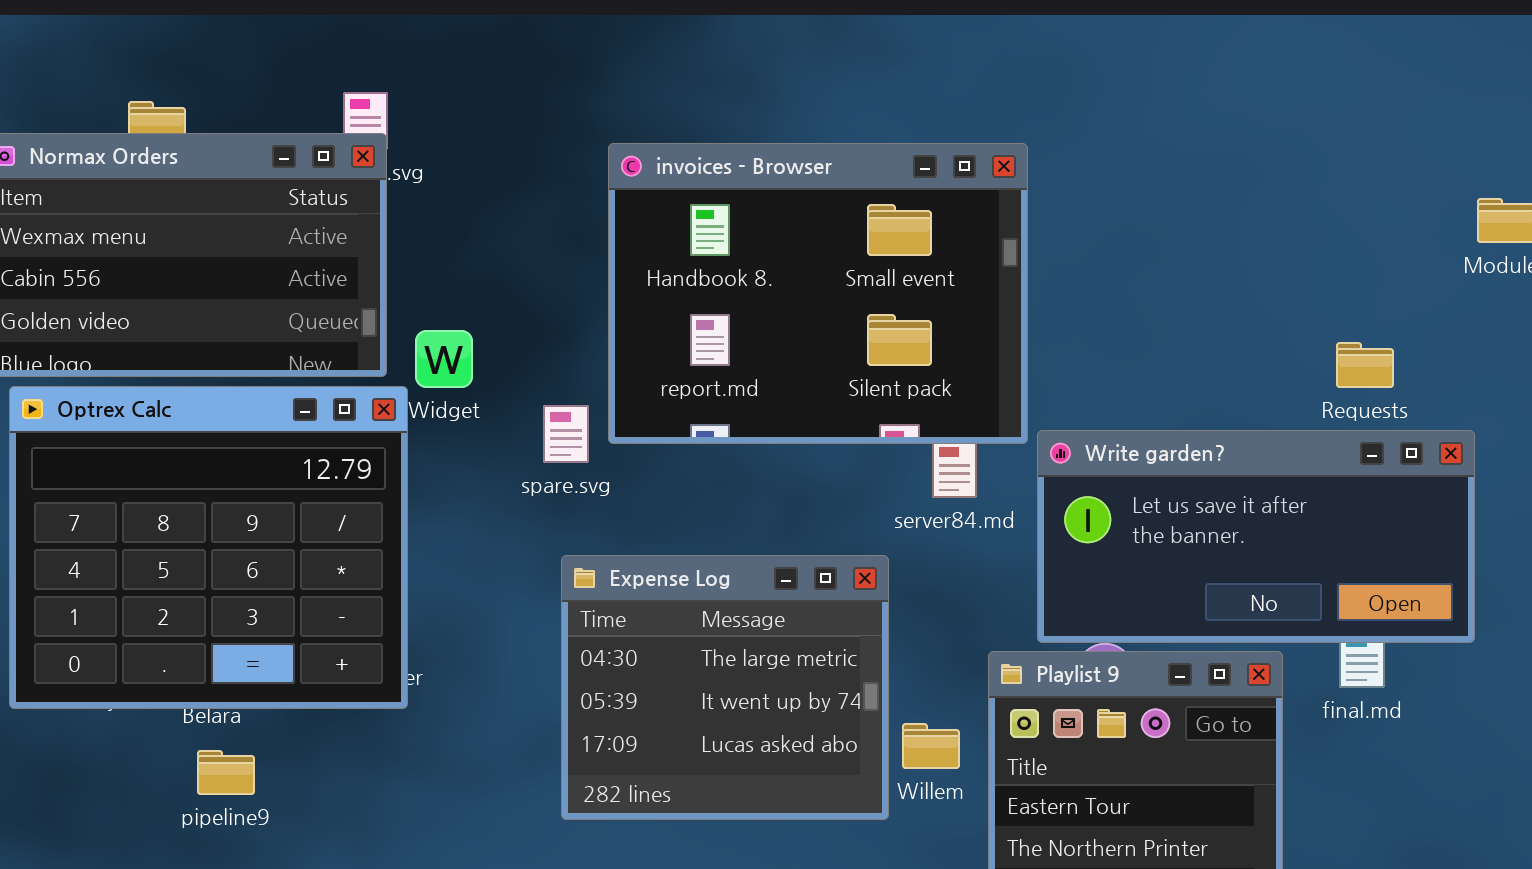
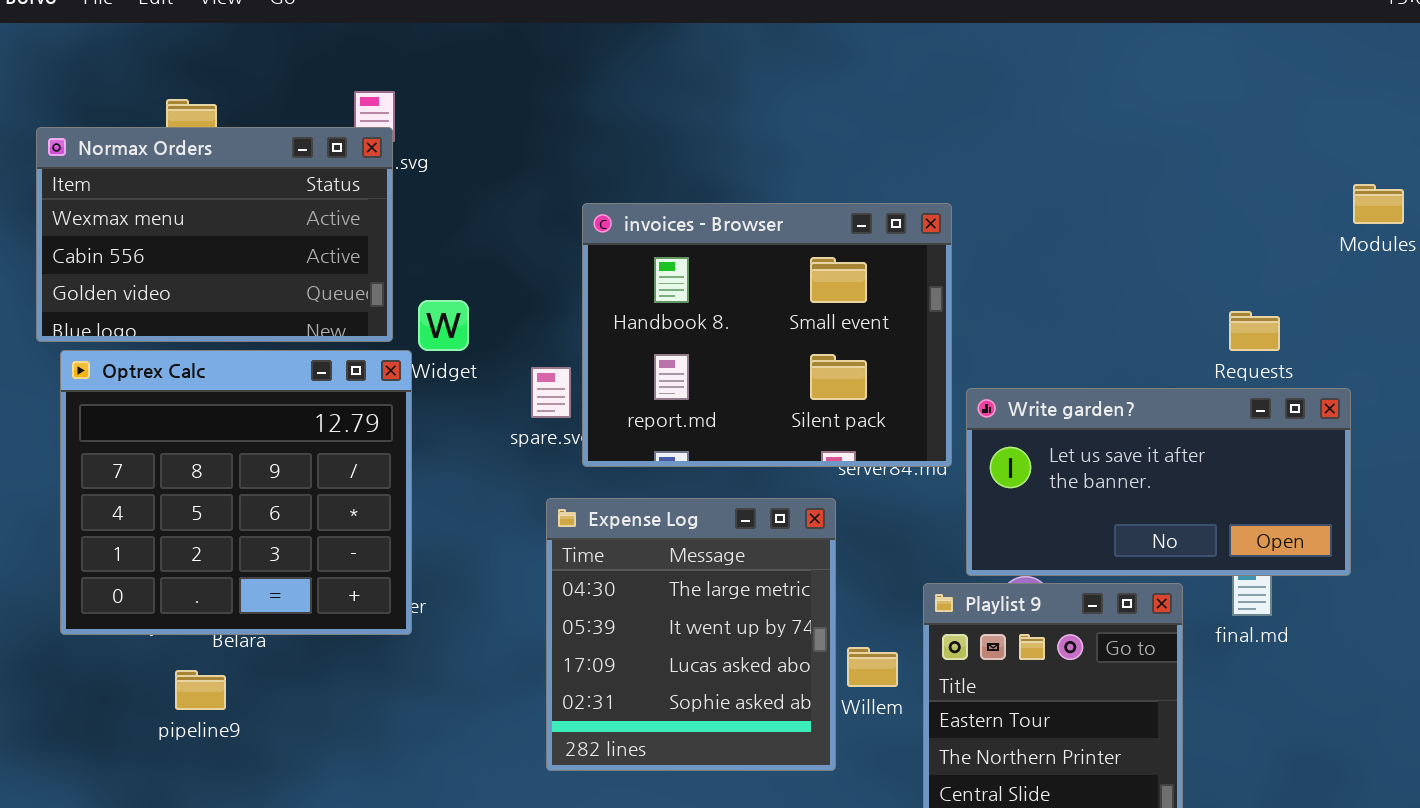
invoices - Browser: [608,143,1028,444] -> [582,203,952,467], moved
Expense Log: [561,555,889,820] -> [546,498,836,771], resized
pipeline9: [197,750,255,795] -> [175,670,226,710], moved

